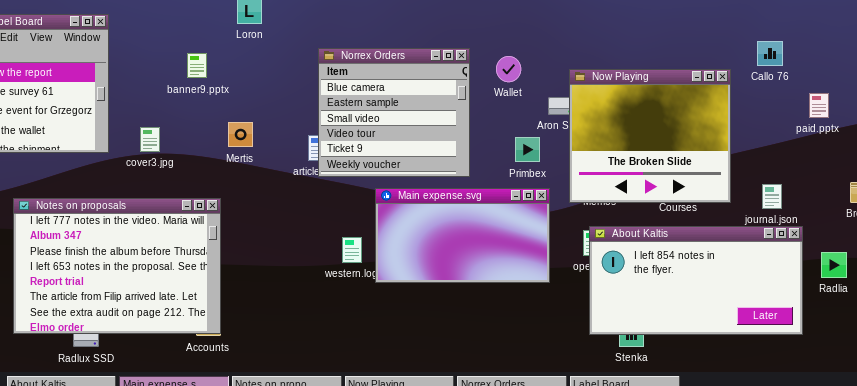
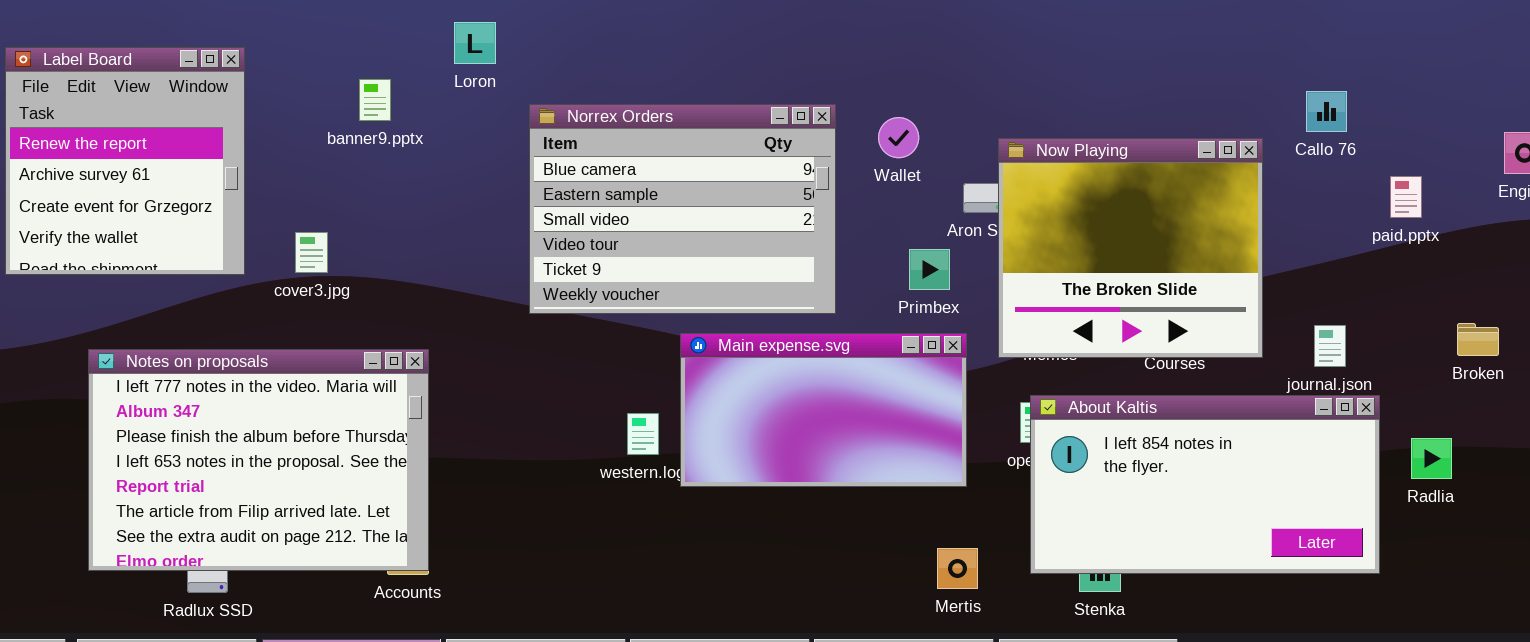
Norrex Orders: [318,48,470,177] -> [529,104,836,314], resized
banner9.pptx: [187,53,207,78] -> [359,79,391,121], moved
Mertis: [228,122,253,147] -> [937,548,978,589], moved

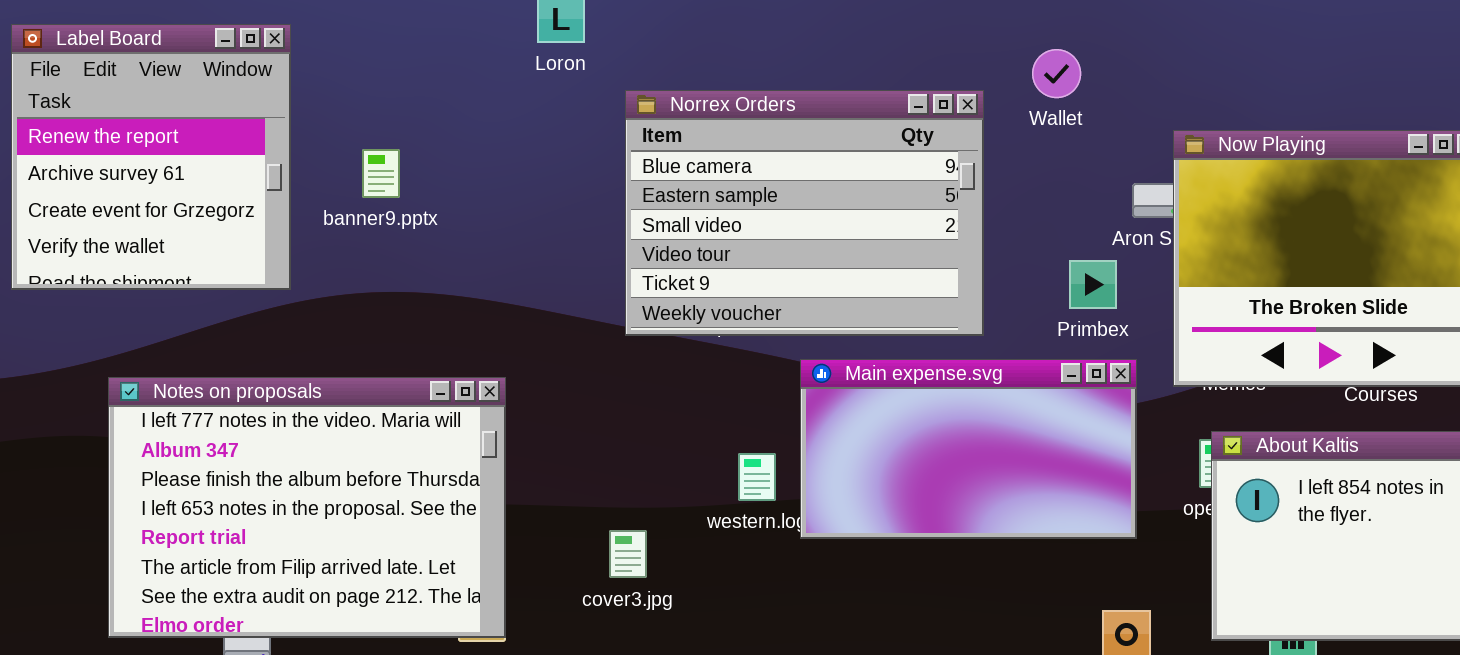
banner9.pptx: [359,79,391,121] -> [362,149,400,198], moved
Wallet: [878,117,919,158] -> [1032,49,1081,98], moved
cover3.jpg: [295,232,328,273] -> [609,530,647,578], moved

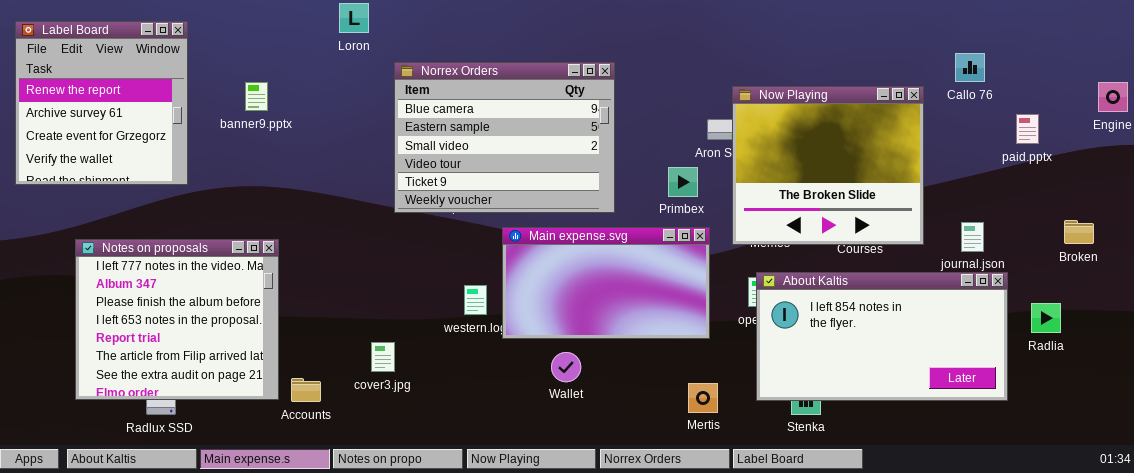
Wallet: [1032,49,1081,98] -> [551,352,581,382], moved
banner9.pptx: [362,149,400,198] -> [245,82,268,111], moved
Notes on proposals: [108,377,506,638] -> [75,239,279,400], resized
cover3.jpg: [609,530,647,578] -> [371,342,395,372], moved

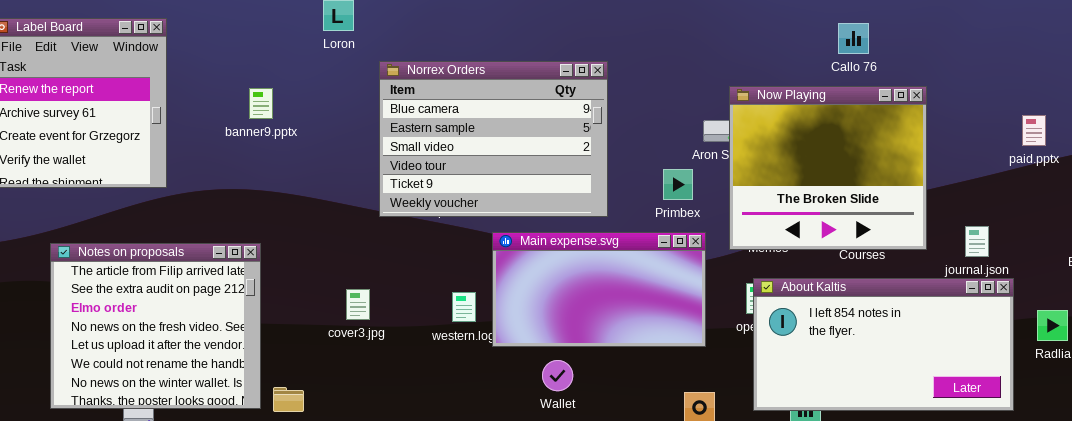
Callo 76: [955,53,985,82] -> [838,23,869,54], moved
banner9.pptx: [245,82,268,111] -> [249,88,273,119], moved
Notes on proposals: [75,239,279,400] -> [50,243,261,409], scrolled down 5 rows
cover3.jpg: [371,342,395,372] -> [346,289,370,320], moved

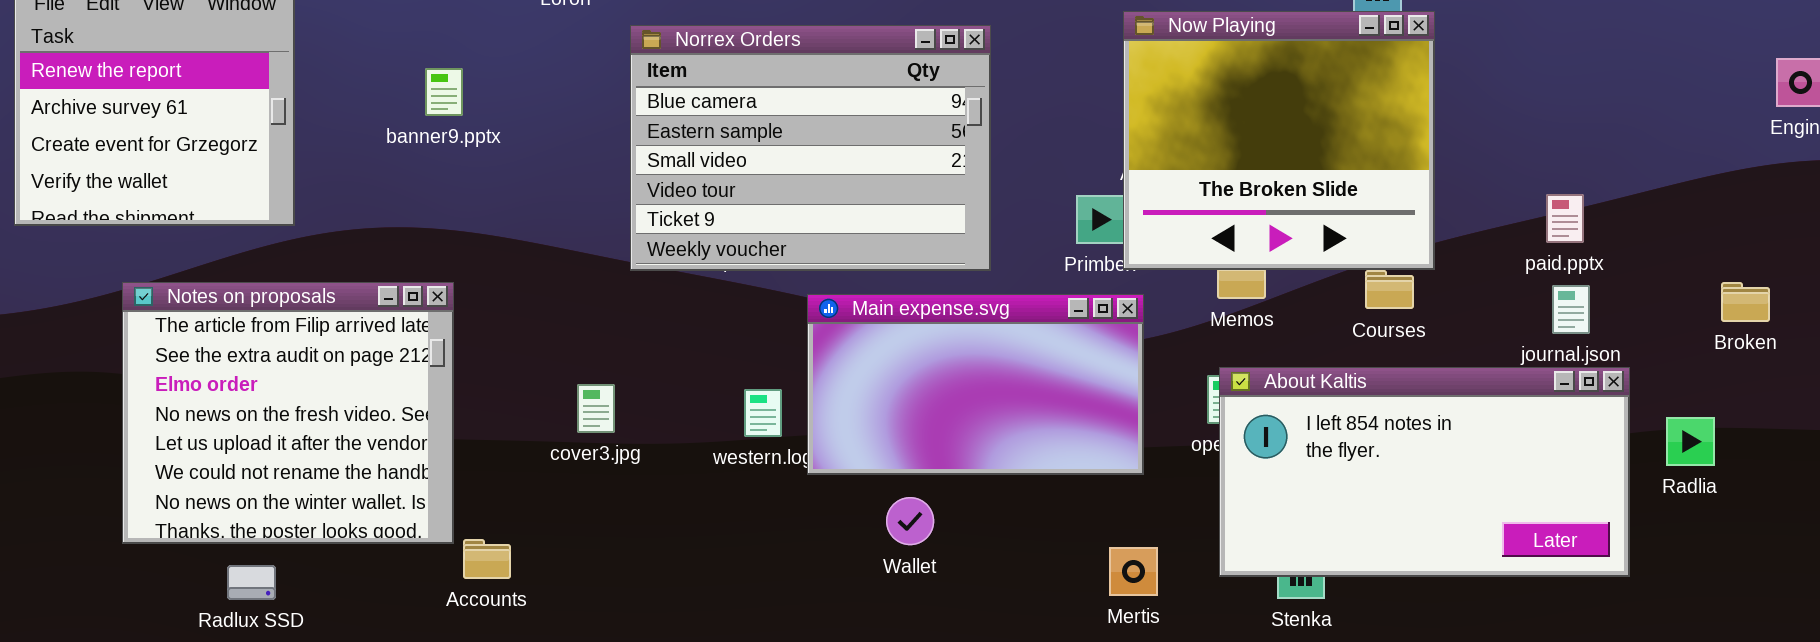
Now Playing: [729,86,927,250] -> [1123,11,1435,270], moved
paid.pptx: [1022,115,1046,146] -> [1546,194,1584,243], moved
Notes on proposals: [50,243,261,409] -> [122,282,454,544], moved

